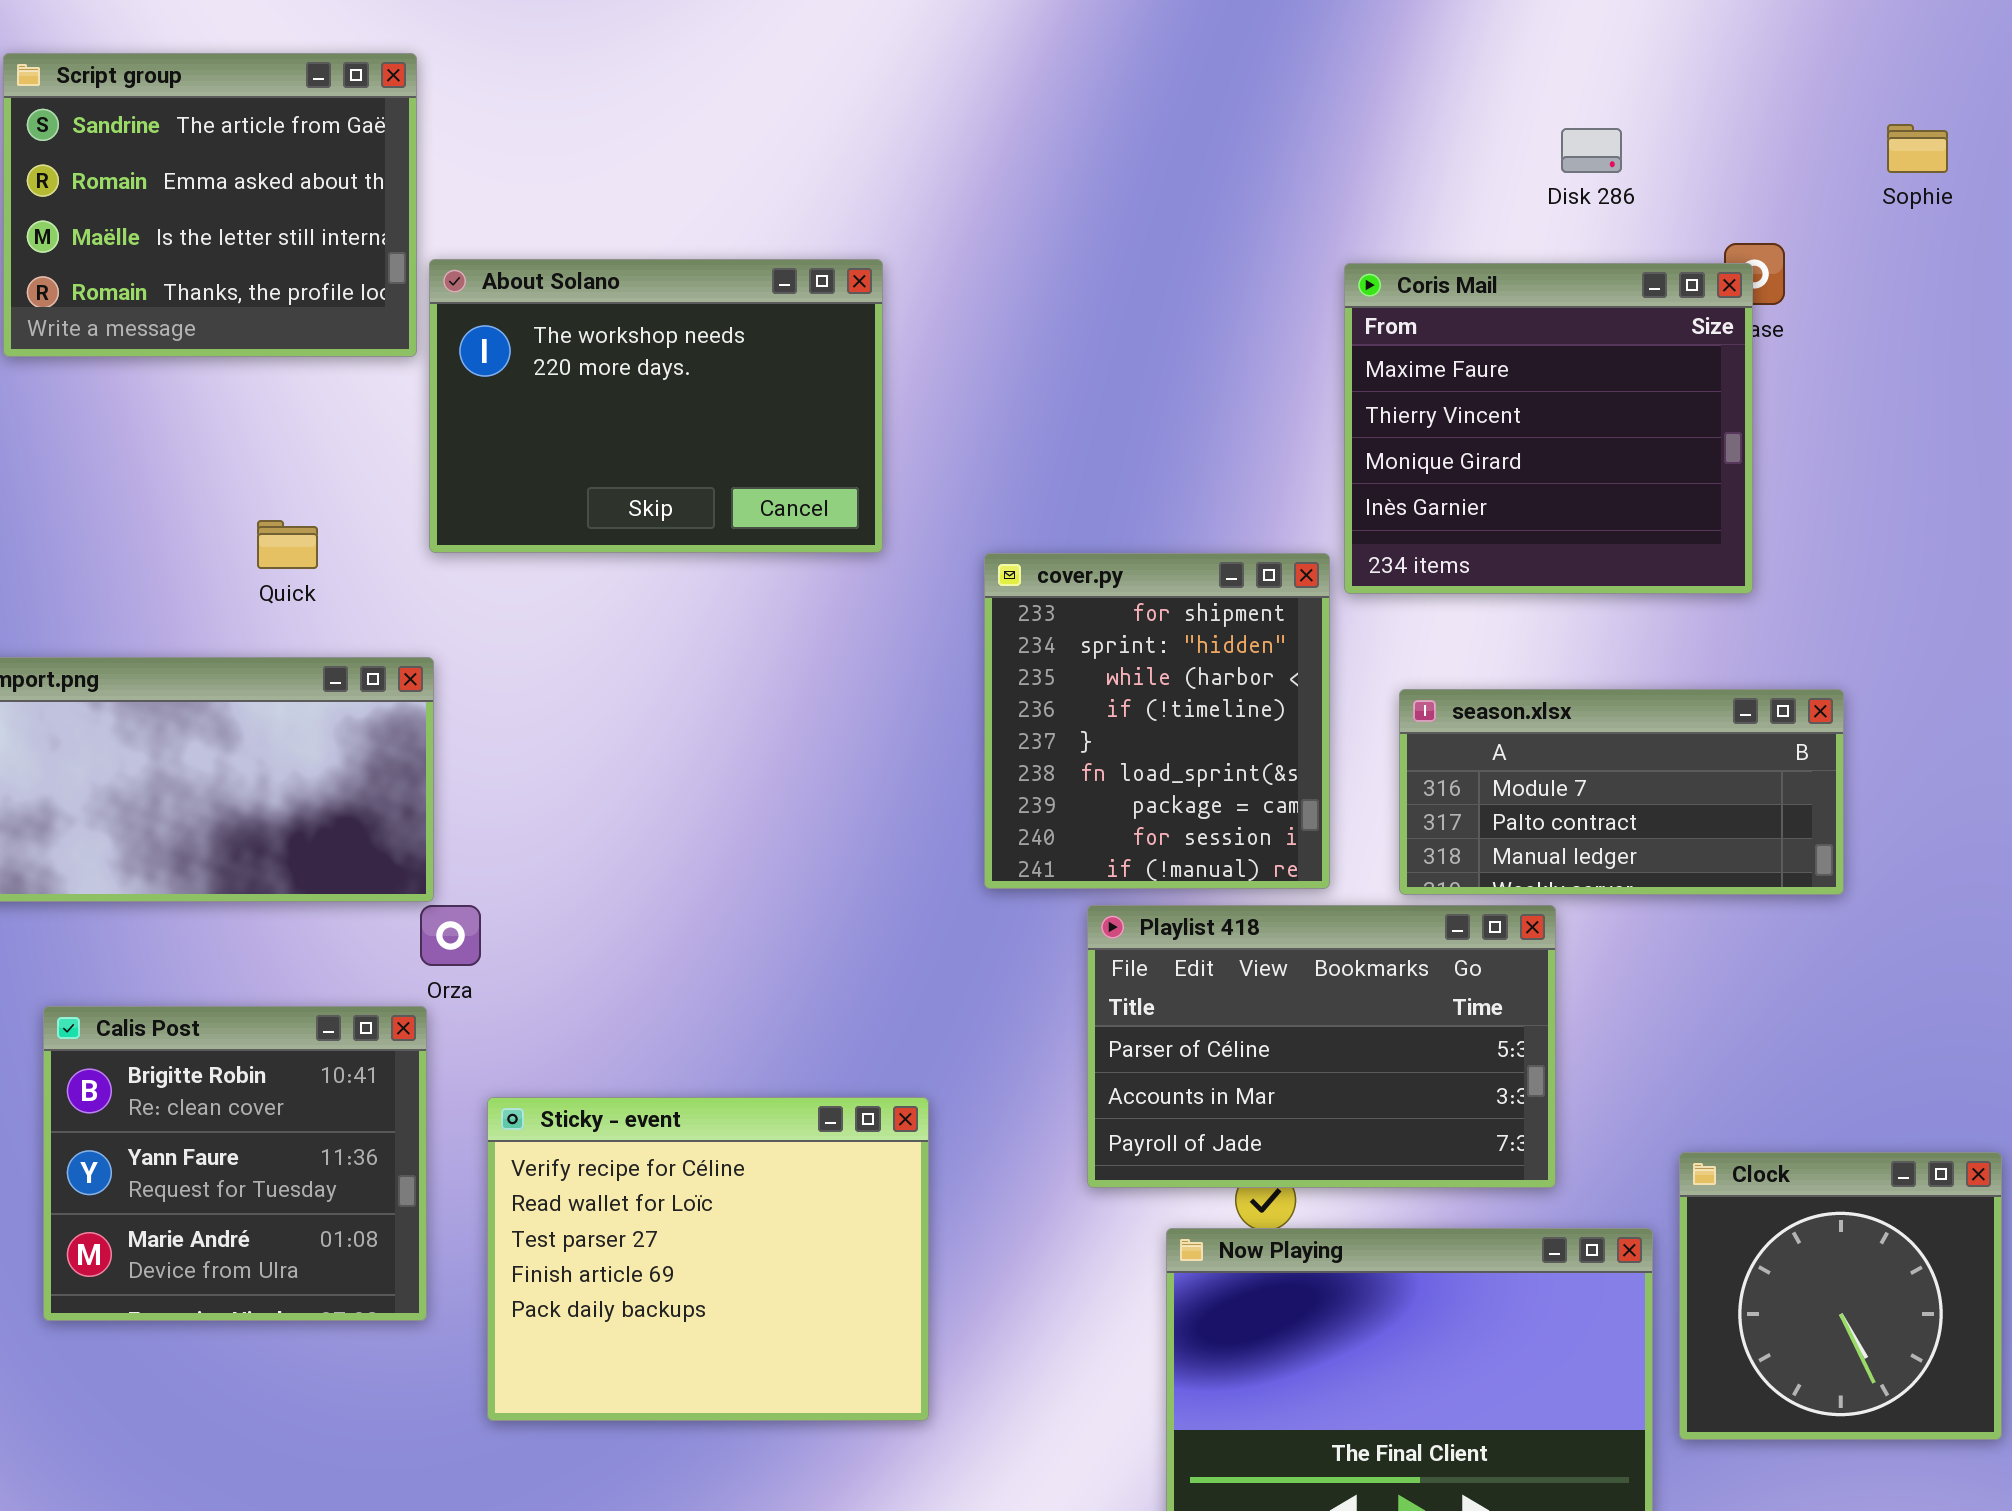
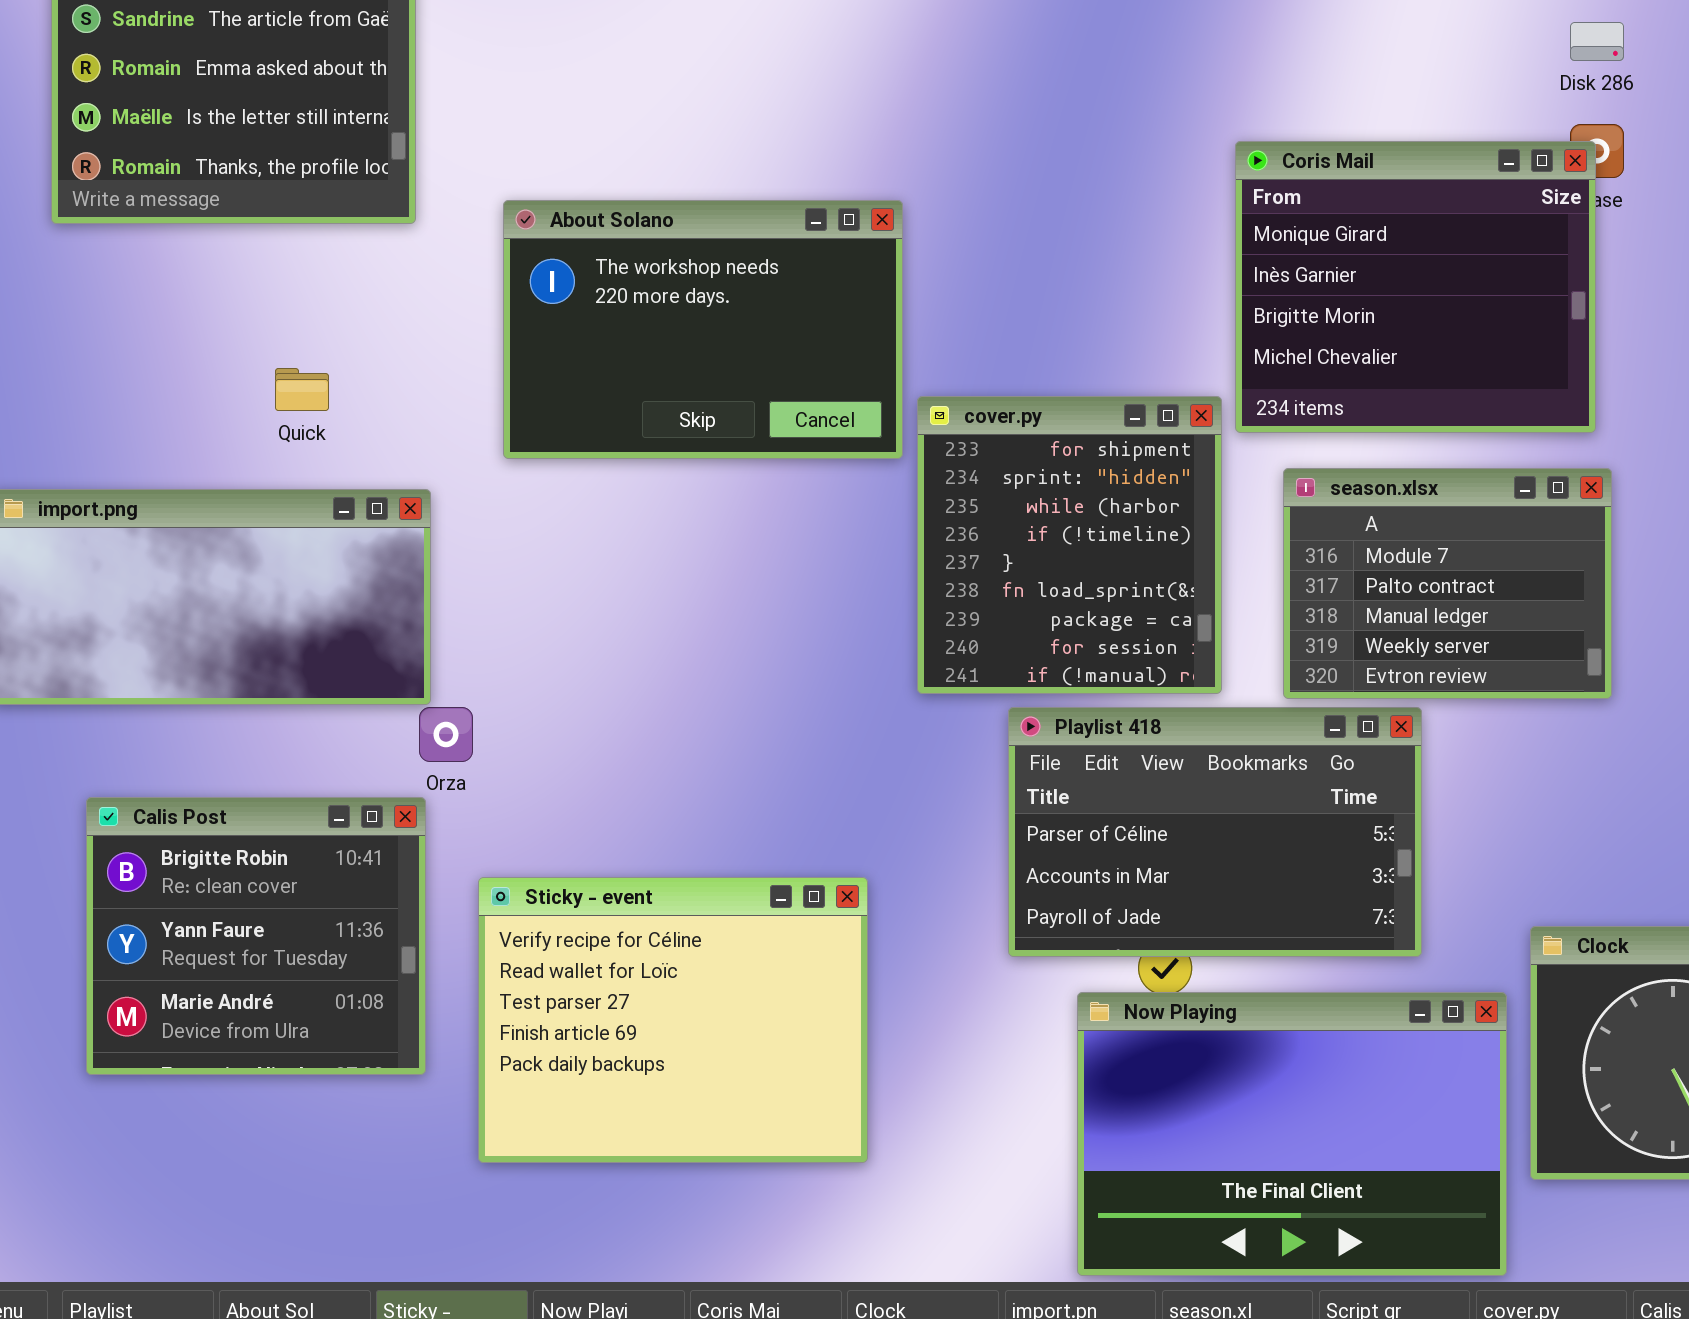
Disk 286: [1561,128,1622,173] -> [1570,22,1624,61], moved
About Solano: [429,259,883,553] -> [503,200,903,459], moved
Coris Mail: [1344,263,1753,594] -> [1235,141,1596,433], scrolled down 2 rows
season.xlsx: [1399,689,1844,895] -> [1283,468,1612,699], resized

